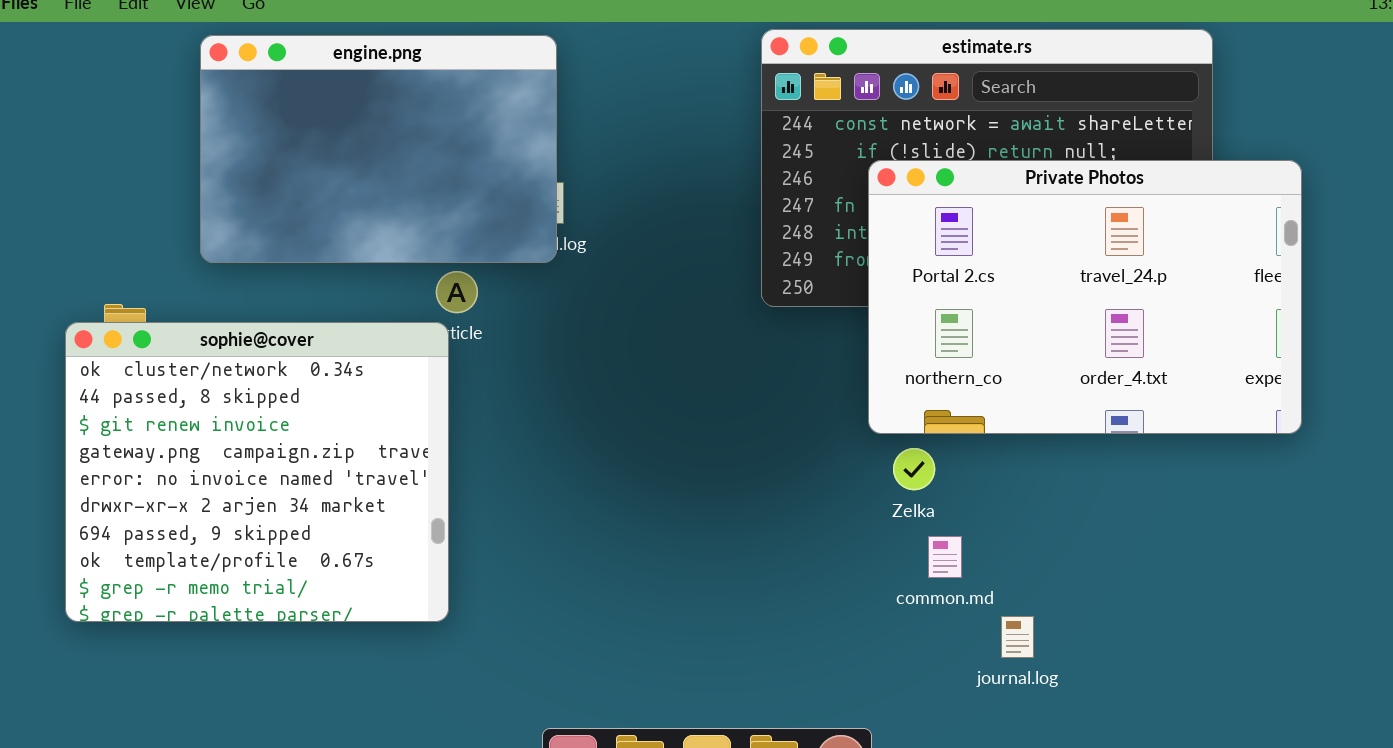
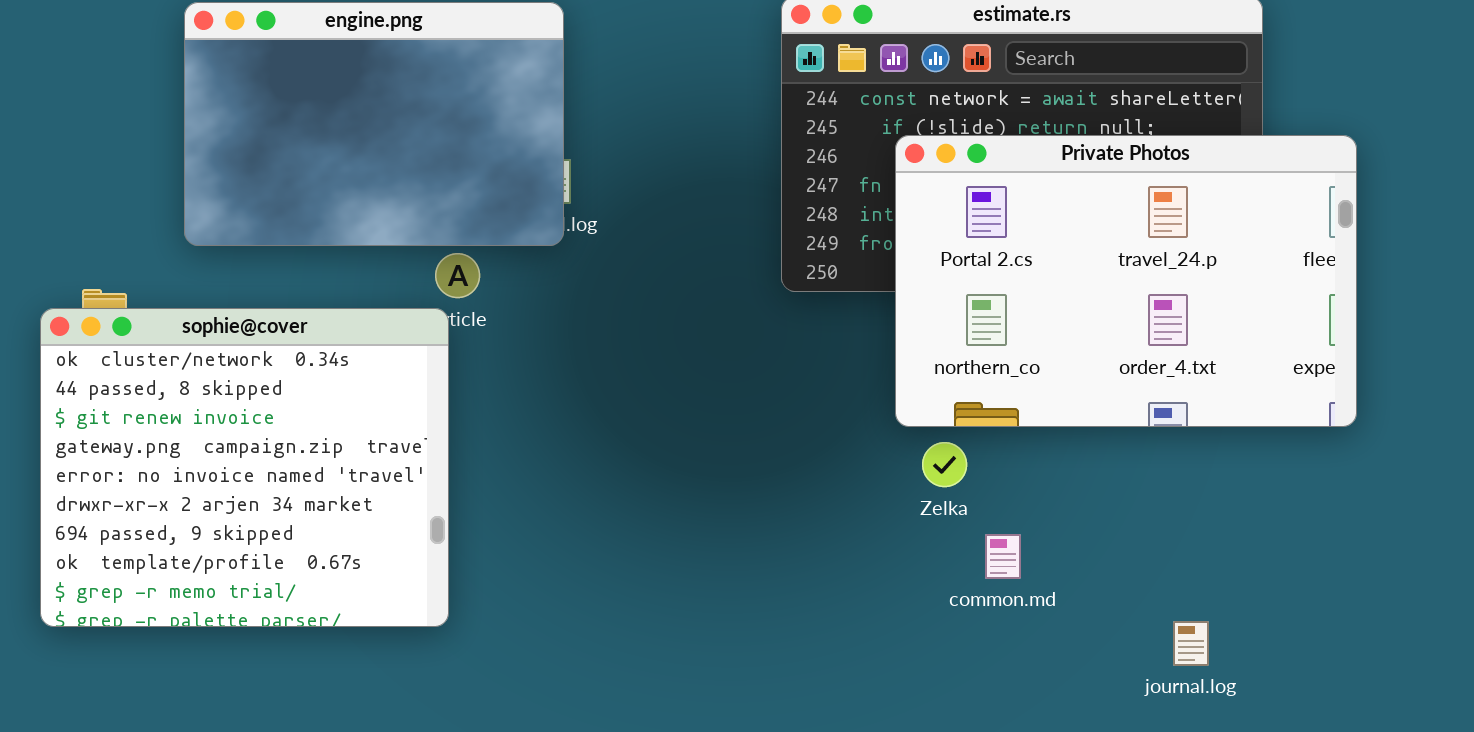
common.md: [928,536,962,578] -> [985,534,1021,579], moved
journal.log: [1001,616,1034,658] -> [1173,621,1209,666], moved

